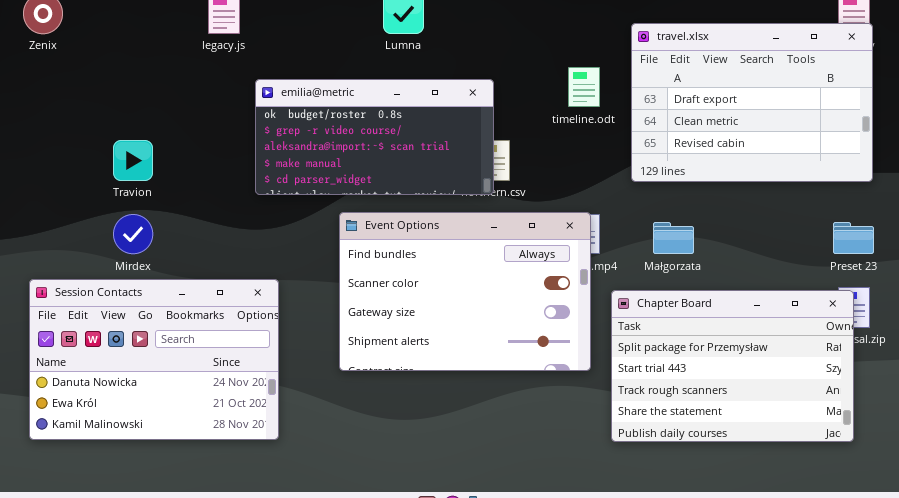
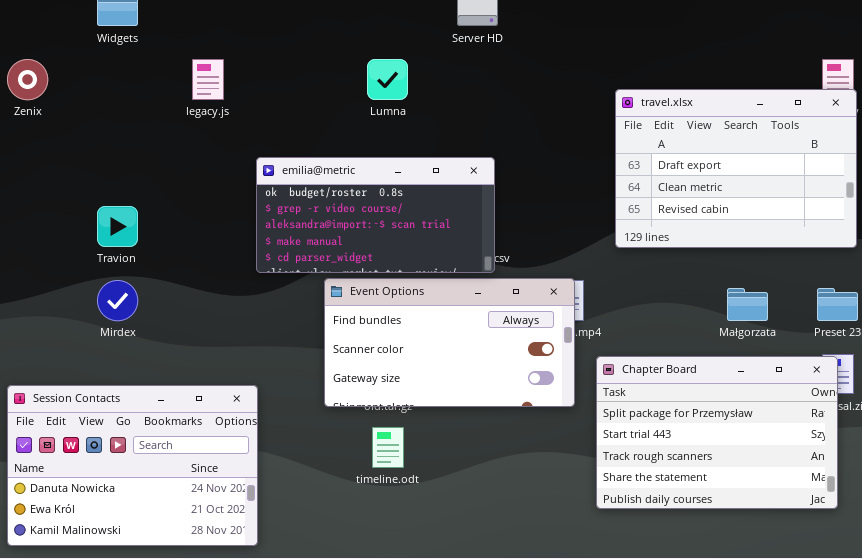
timeline.odt: [568,67,600,107] -> [372,427,404,468], moved
emilia@metric: [255,79,494,195] -> [256,157,495,273], moved
Event Options: [339,212,591,371] -> [324,278,575,407], resized
Małgorzata: [653,222,694,254] -> [727,288,768,321], moved
Session Contacts: [29,279,279,440] -> [7,385,258,546], moved

